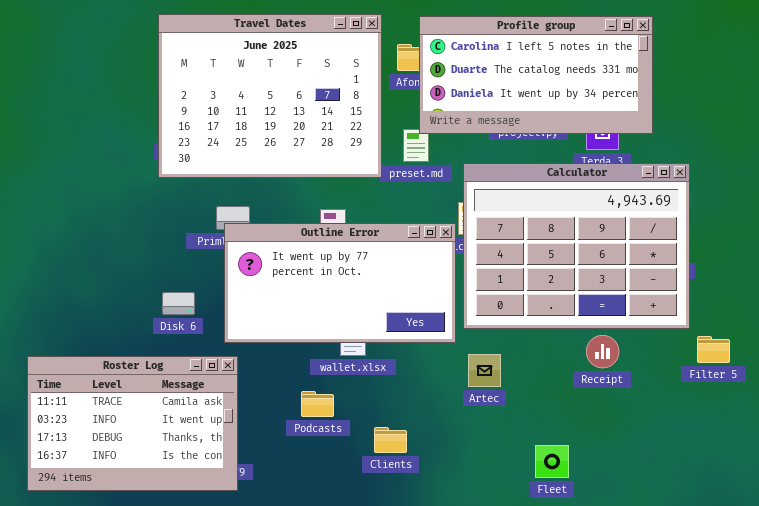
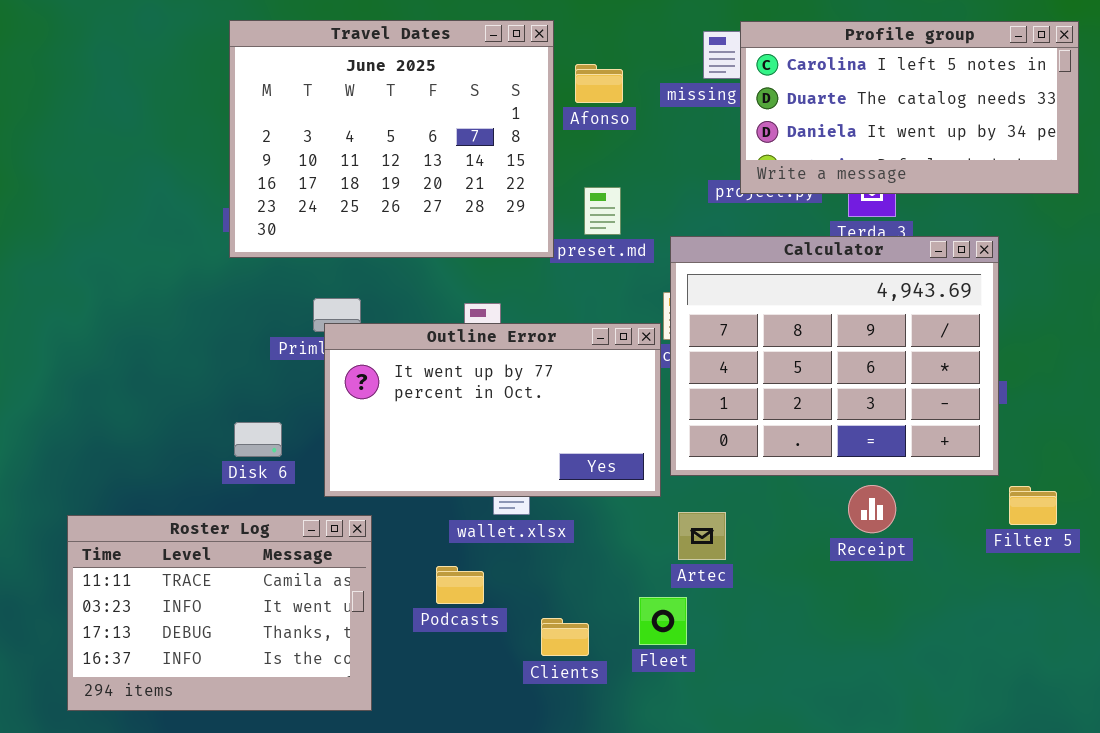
Profile group: [419,16,653,134] -> [740,21,1079,194], moved
Roster Log: [27,356,238,491] -> [67,515,372,711], moved
Fleet: [535,445,569,478] -> [639,597,687,645], moved

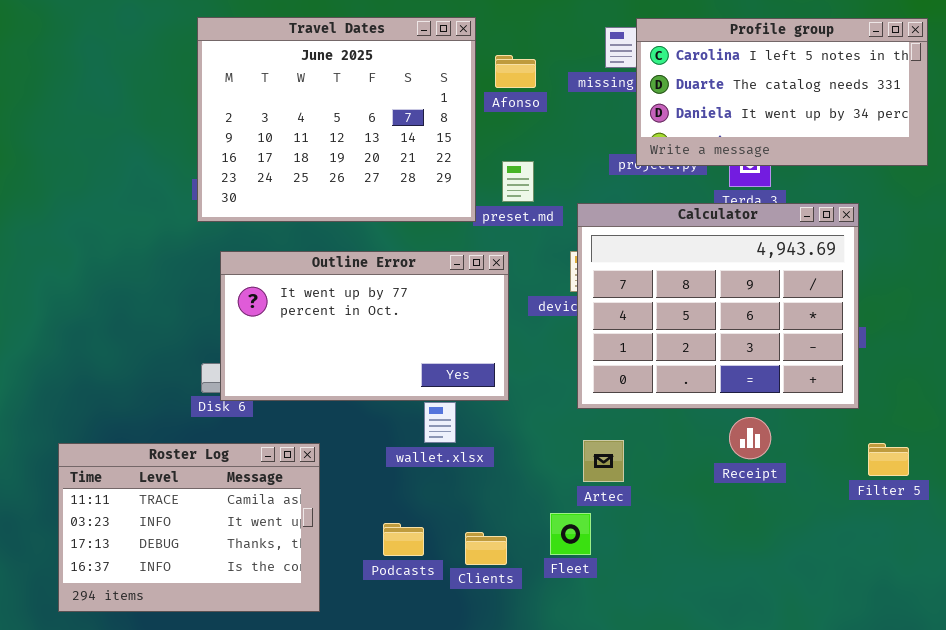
Outline Error: [324,323,661,497] -> [220,251,509,401], moved
Filter 5: [1009,486,1057,525] -> [868,443,909,476], moved
Podcasts: [436,566,484,604] -> [383,523,424,556], moved

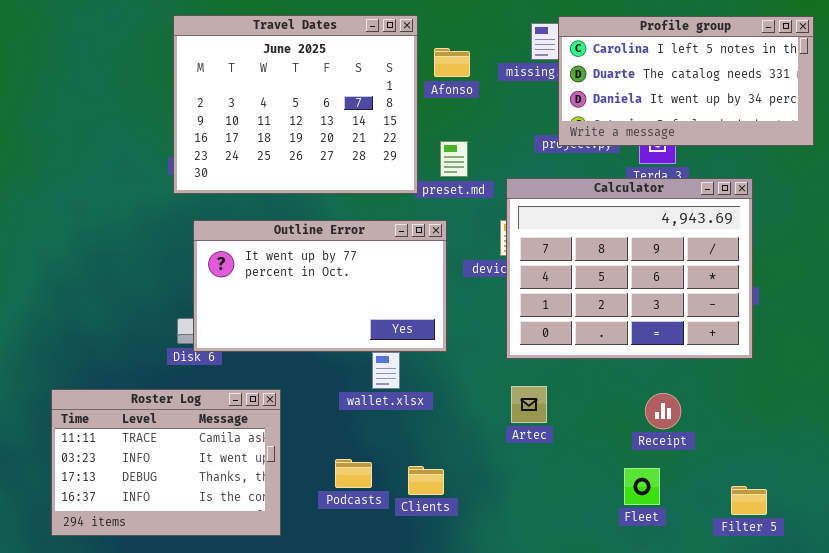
Receipt: [729,417,771,459] -> [645,393,681,429], moved
Filter 5: [868,443,909,476] -> [731,486,767,515], moved
Fleet: [550,513,591,555] -> [624,468,660,505], moved

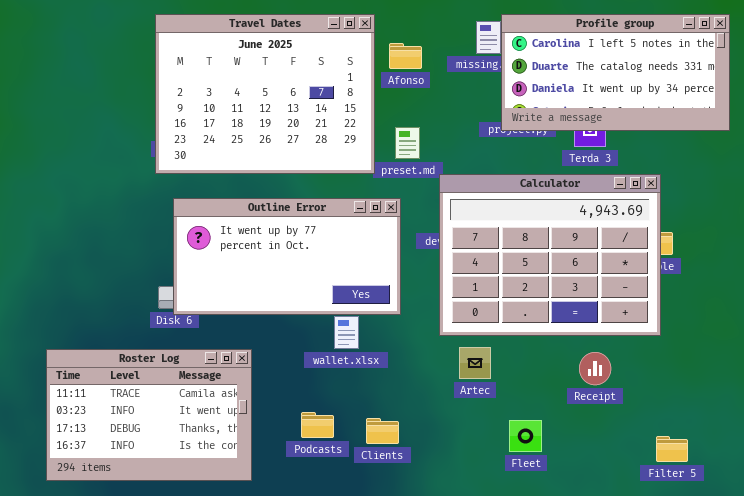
Calculator: [506,178,753,359] -> [439,174,661,336], moved
Fleet: [624,468,660,505] -> [509,420,542,452], moved

